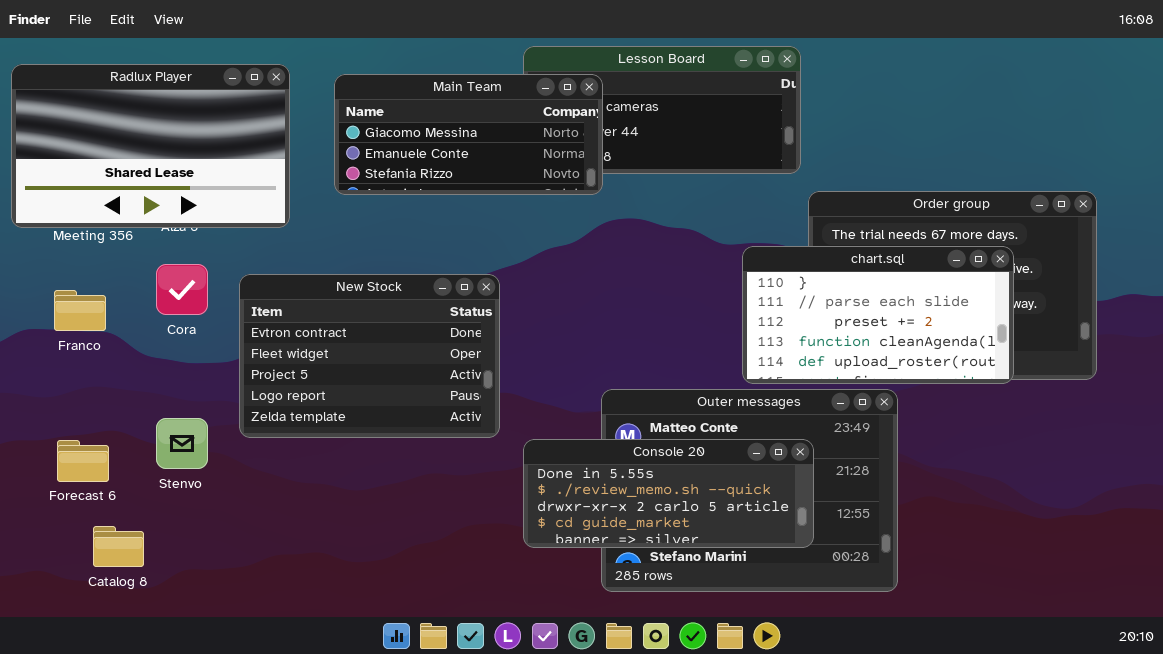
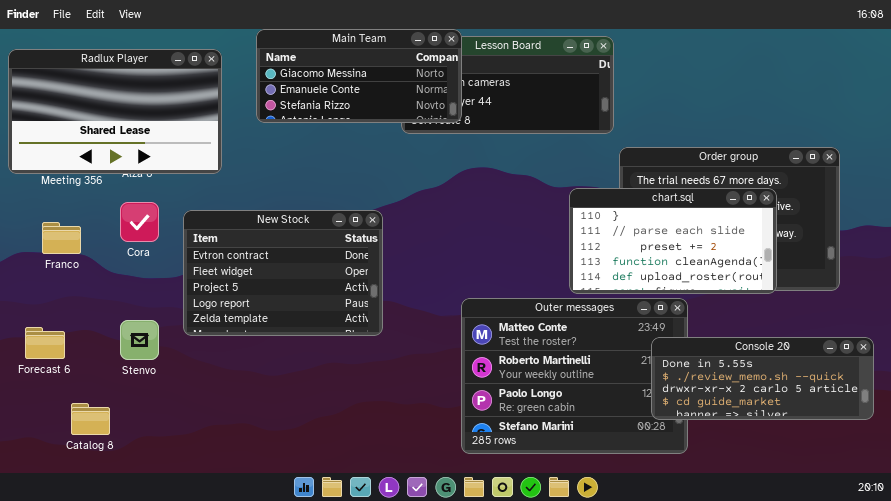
Main Team: [334,74,603,195] -> [256,29,462,123], moved
Console 20: [523,439,814,548] -> [651,337,874,420], moved
Forecast 6: [57,440,109,482] -> [25,327,65,359], moved

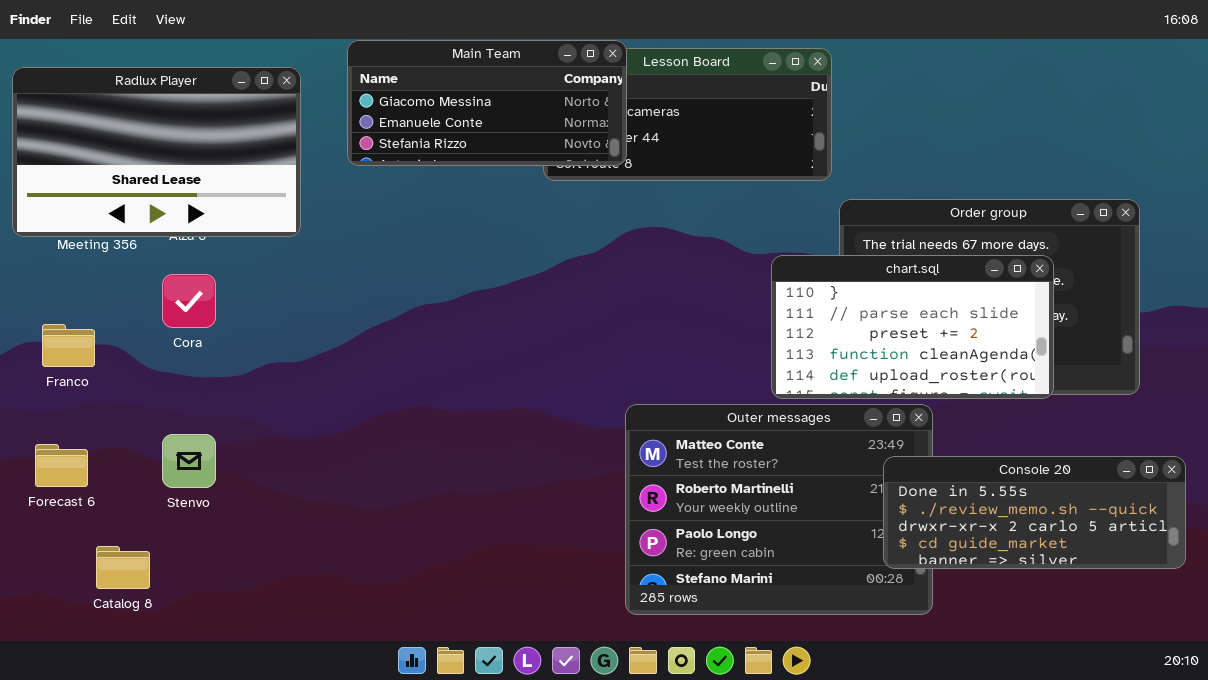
New Stock: [183,210,383,336] -> none, closed
Franco: [42,222,81,254] -> [42,324,95,367], moved

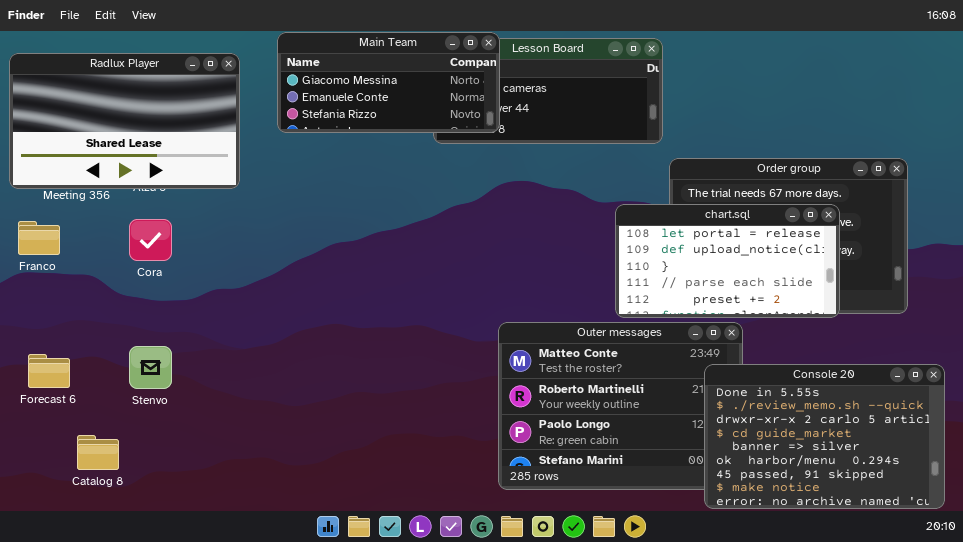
chart.sql: [771,255,1054,399] -> [615,204,840,318], scrolled up 2 rows
Franco: [42,324,95,367] -> [18,221,60,255], moved
Console 20: [883,456,1186,569] -> [704,364,945,509], resized

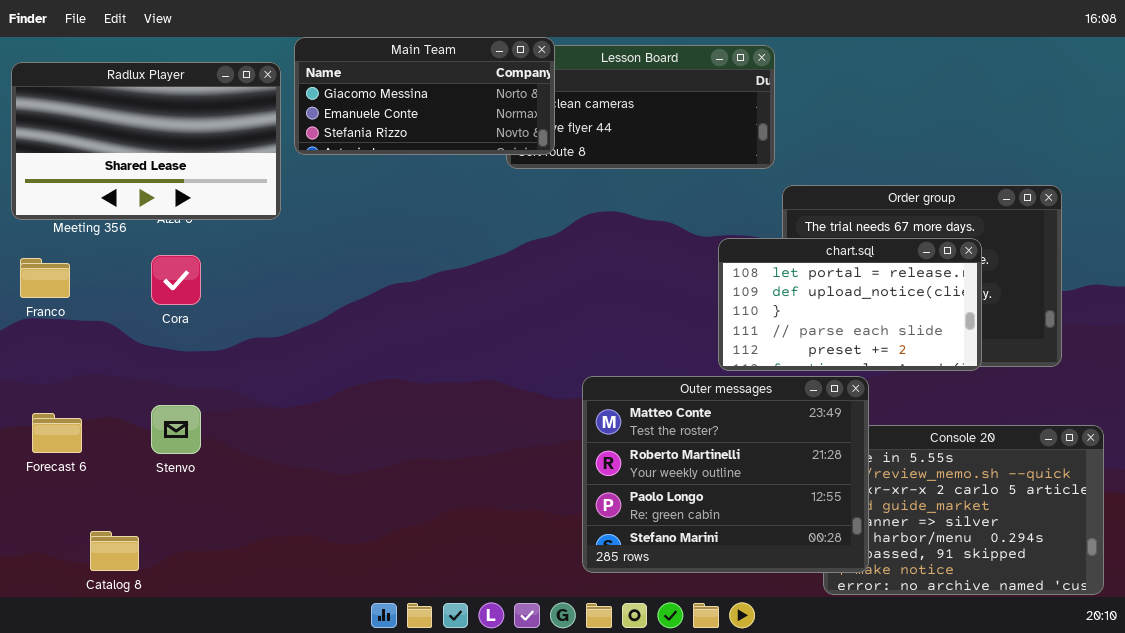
Main Team: [277,32,500,133] -> [294,37,555,155], moved
Outer messages: [498,322,743,490] -> [582,376,869,573], raised
Catalog 8: [77,435,119,470] -> [90,531,139,571], moved

